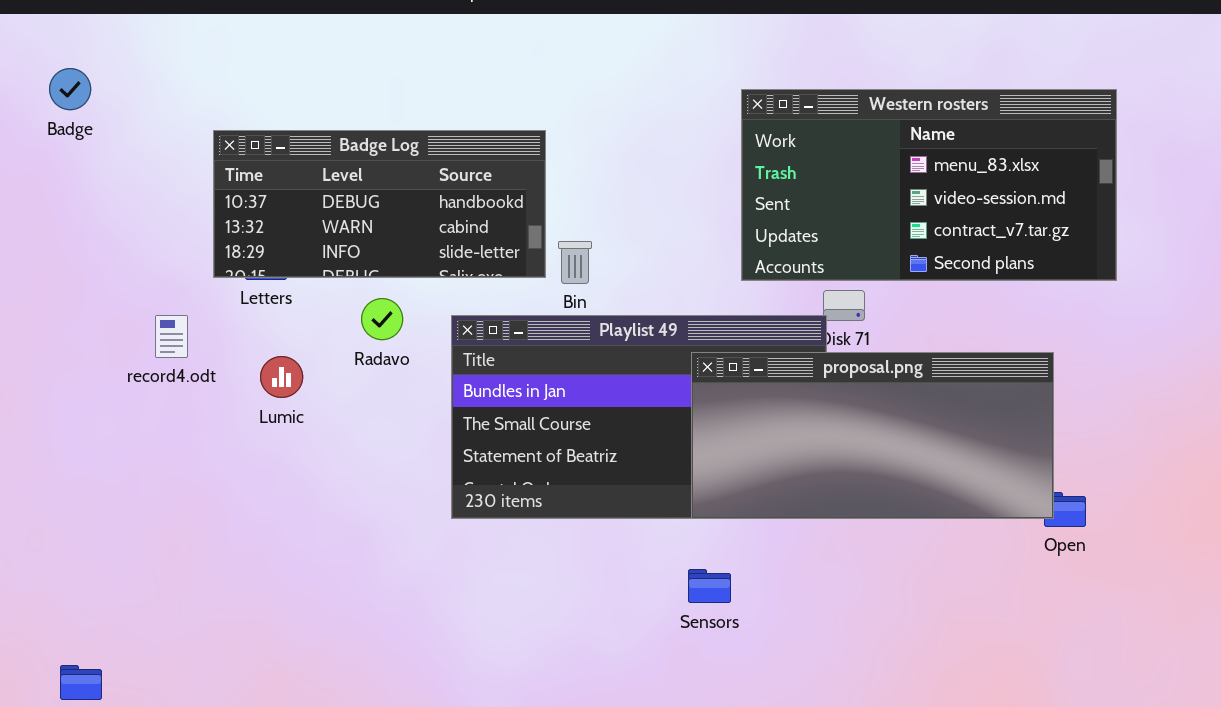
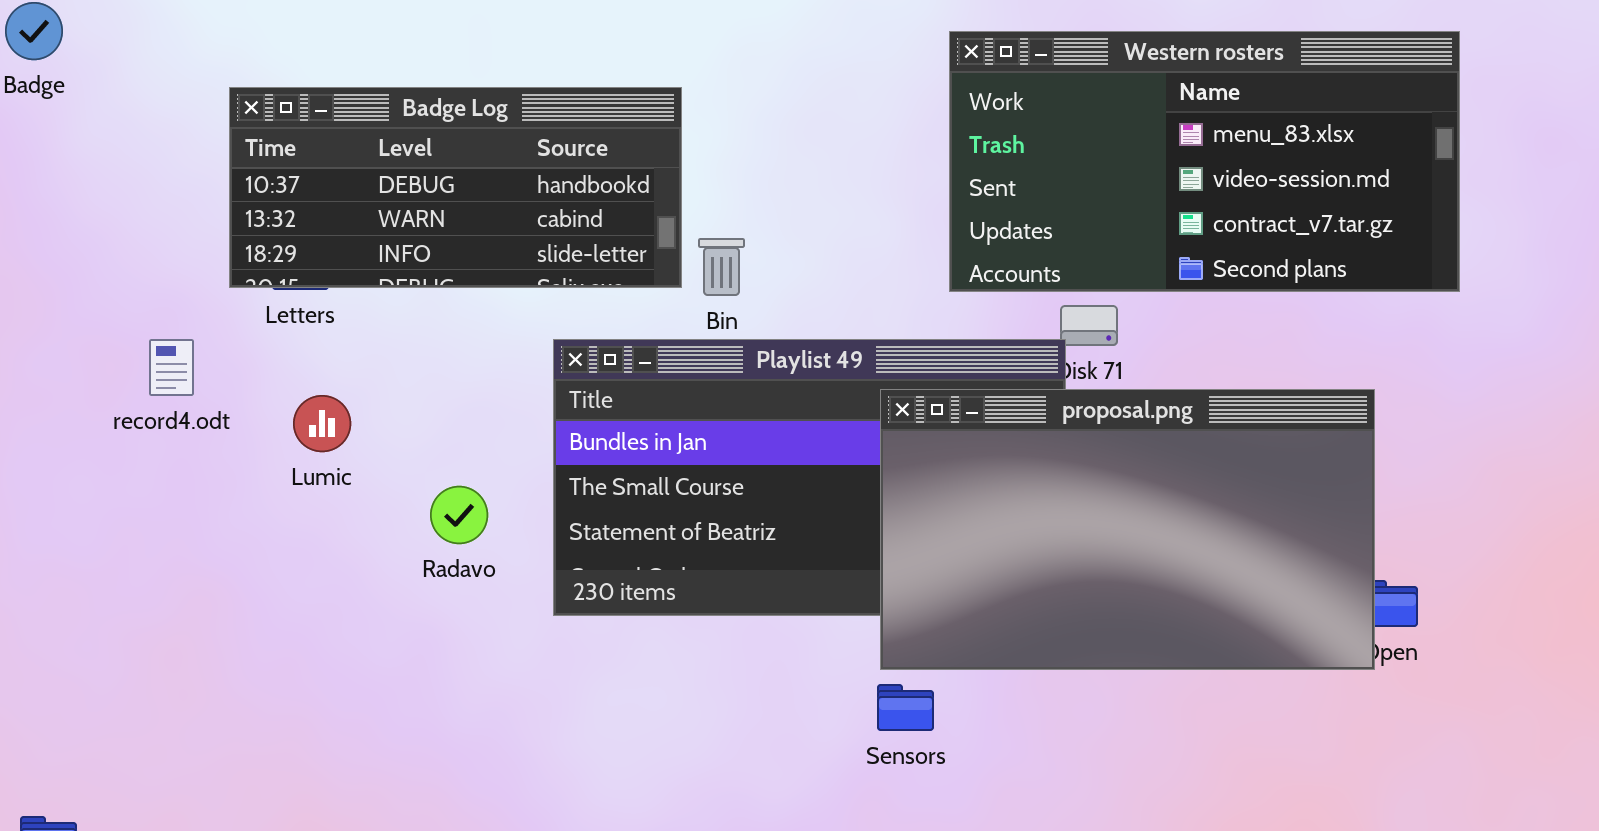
Radavo: [361,298,403,340] -> [430,486,488,544], moved
proposal.png: [691,352,1054,519] -> [880,389,1375,670], resized

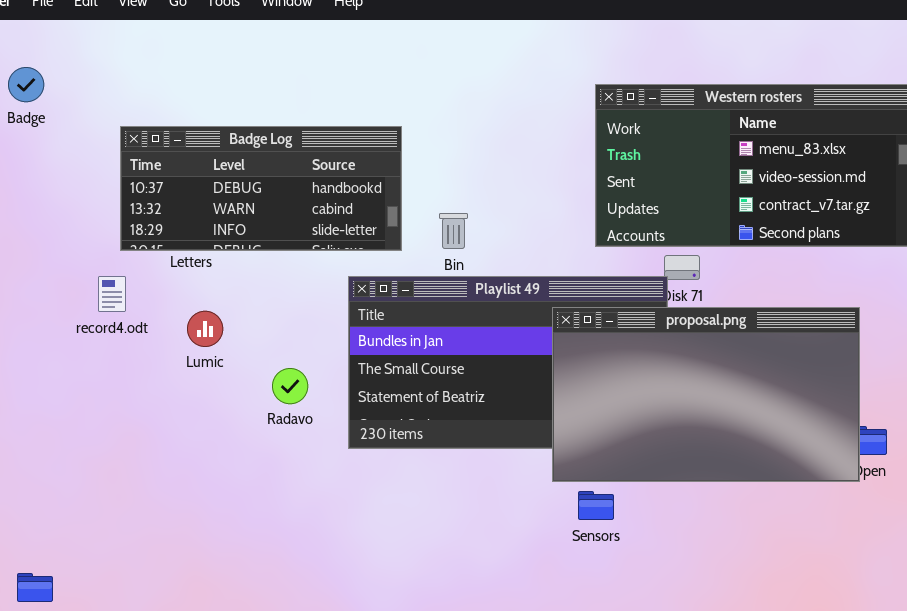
Badge Log: [229,87,682,288] -> [120,126,402,251], moved
Sensors: [877,684,934,731] -> [578,491,614,520], moved

